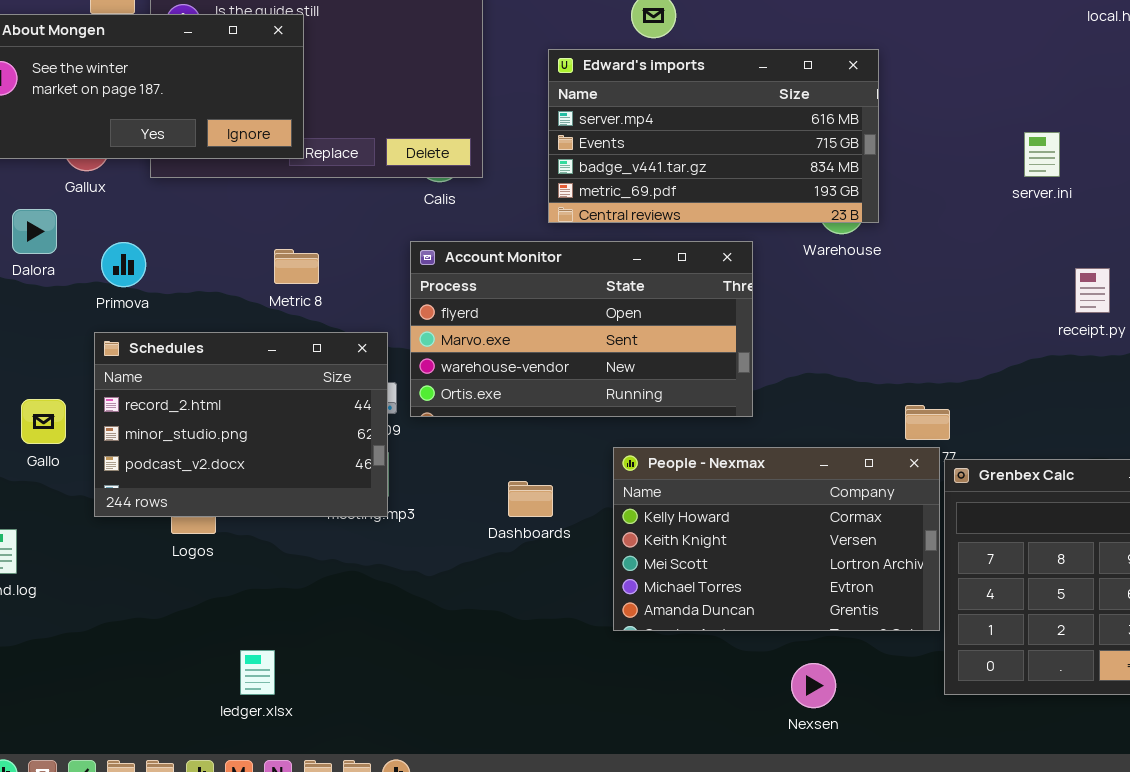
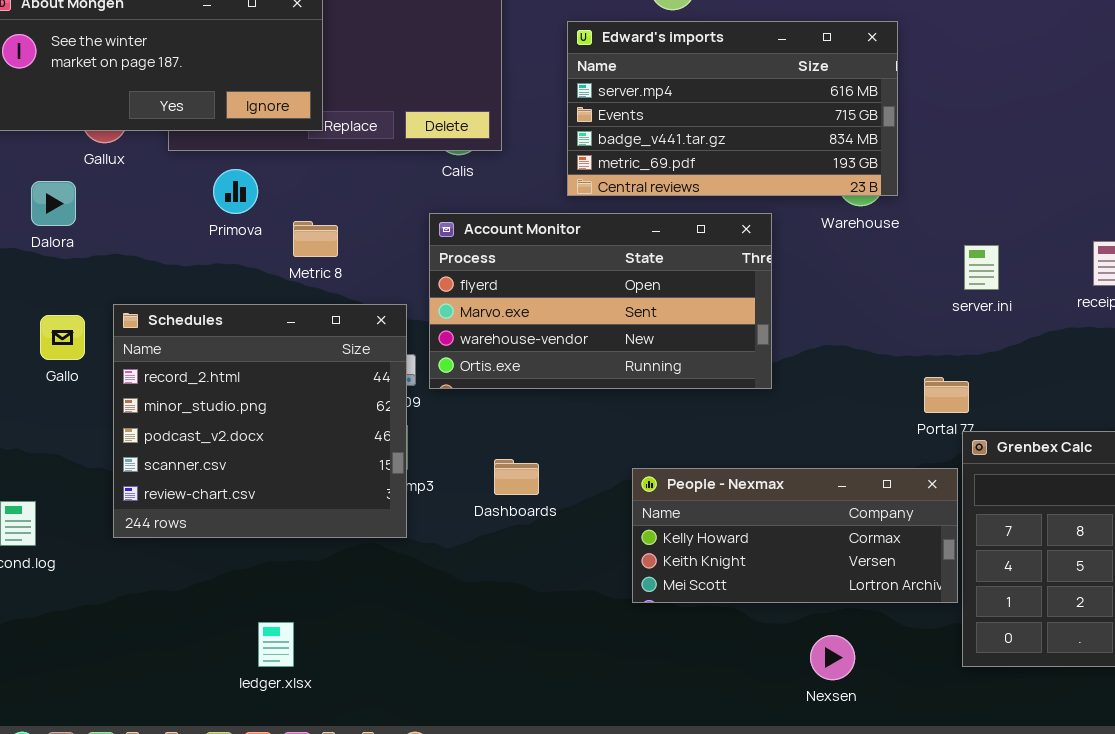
server.ini: [1024,132,1060,177] -> [964,245,999,290], moved
Primova: [101,242,146,287] -> [213,169,258,214], moved
Schedules: [94,332,388,517] -> [113,304,407,538], resized
Gallo: [21,399,66,444] -> [40,315,85,360], moved
People - Nexmax: [613,447,940,631] -> [632,468,958,603], resized
Dashboards: [508,481,553,517] -> [494,459,539,495], moved

